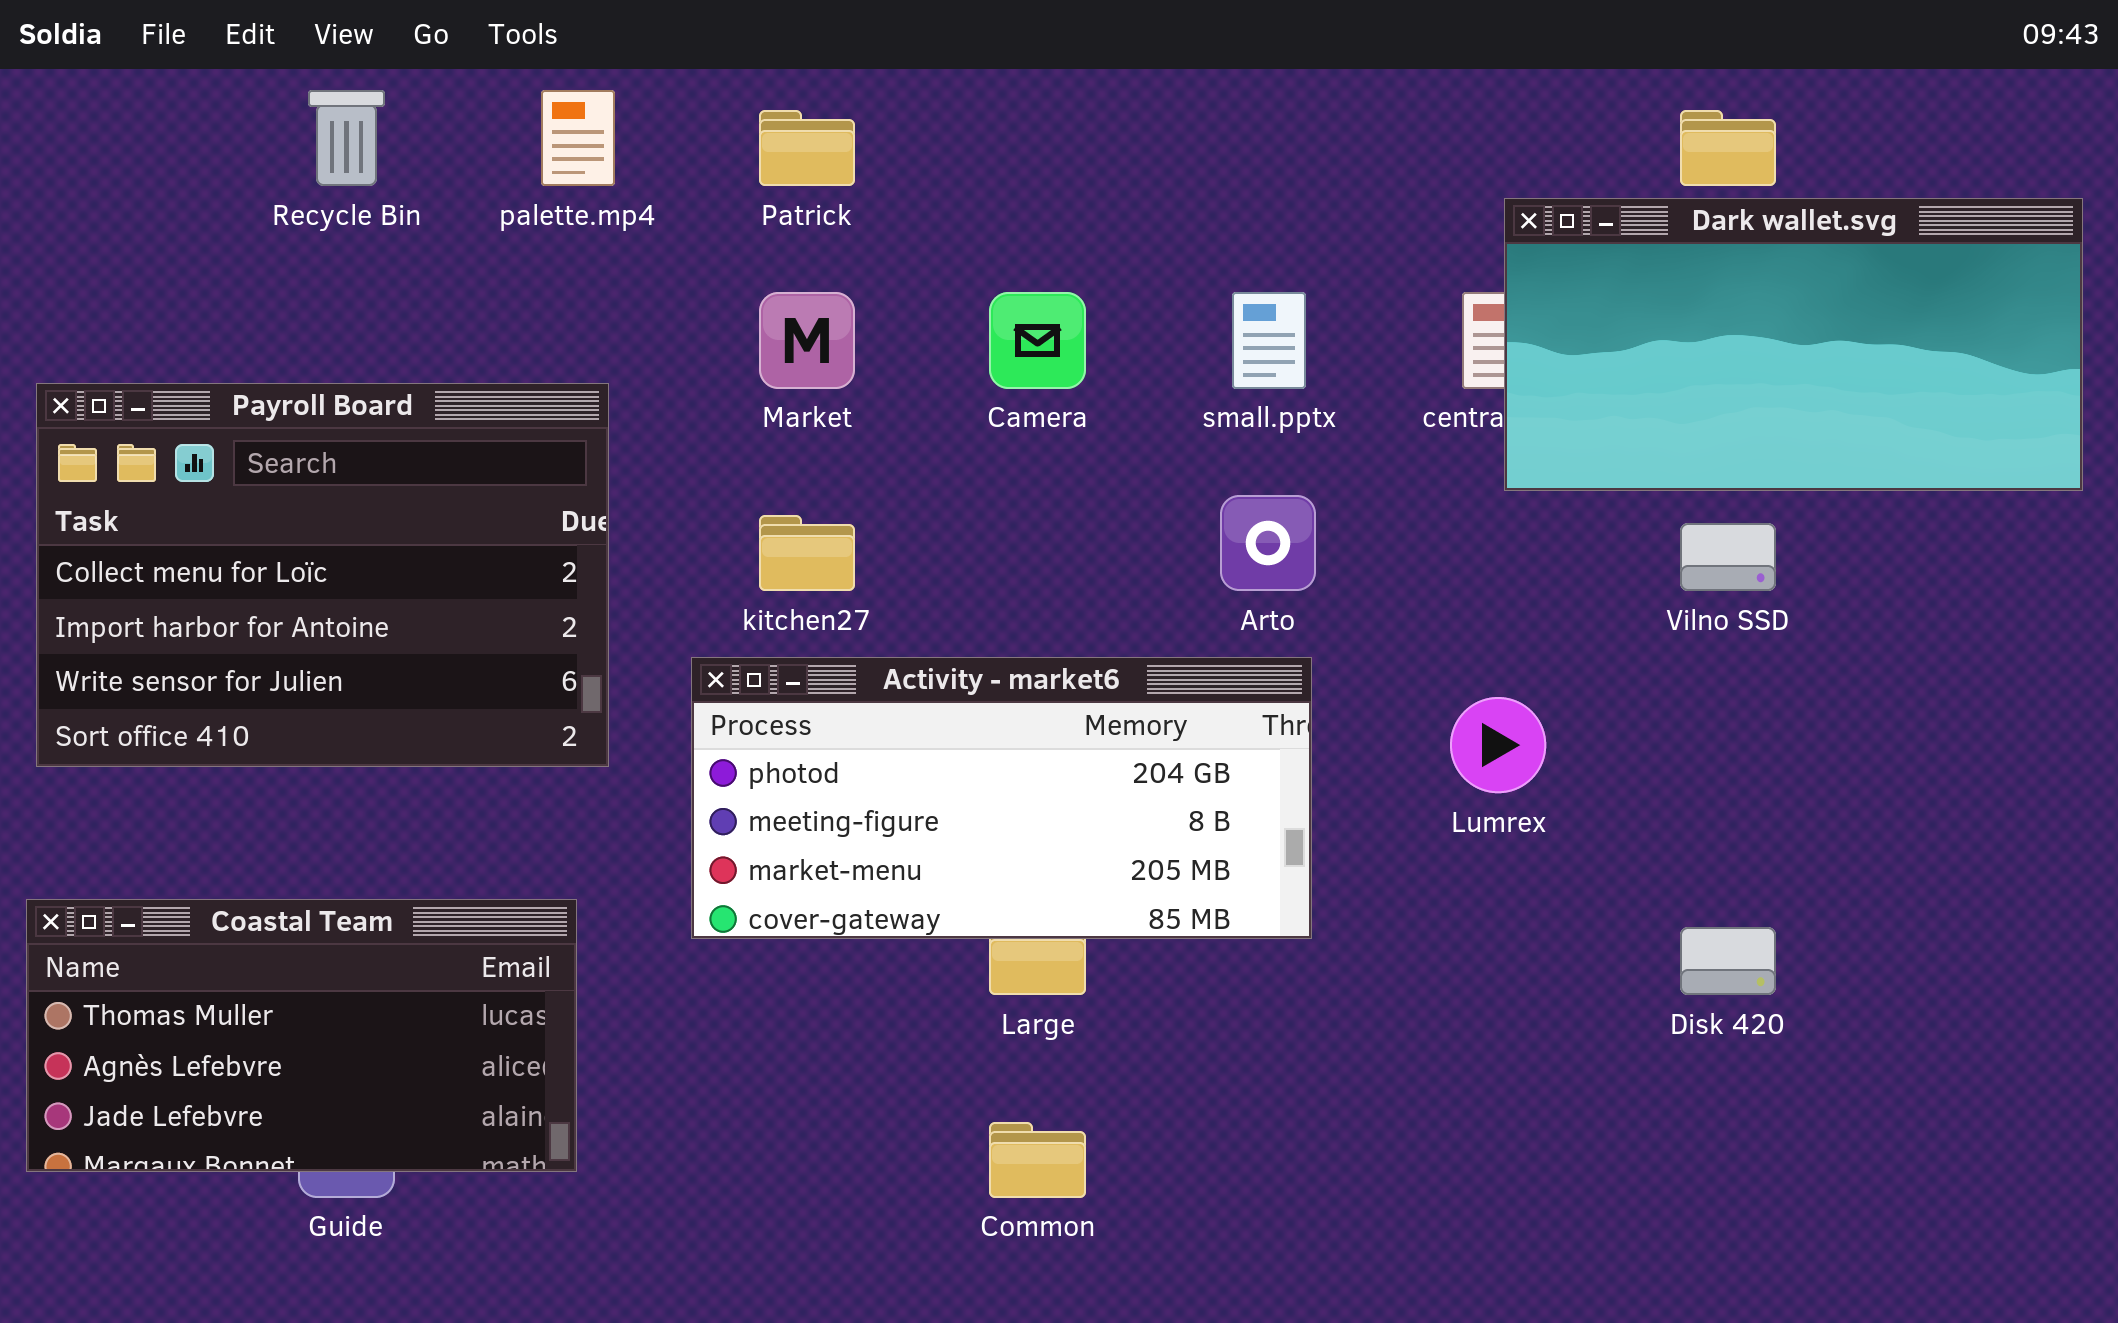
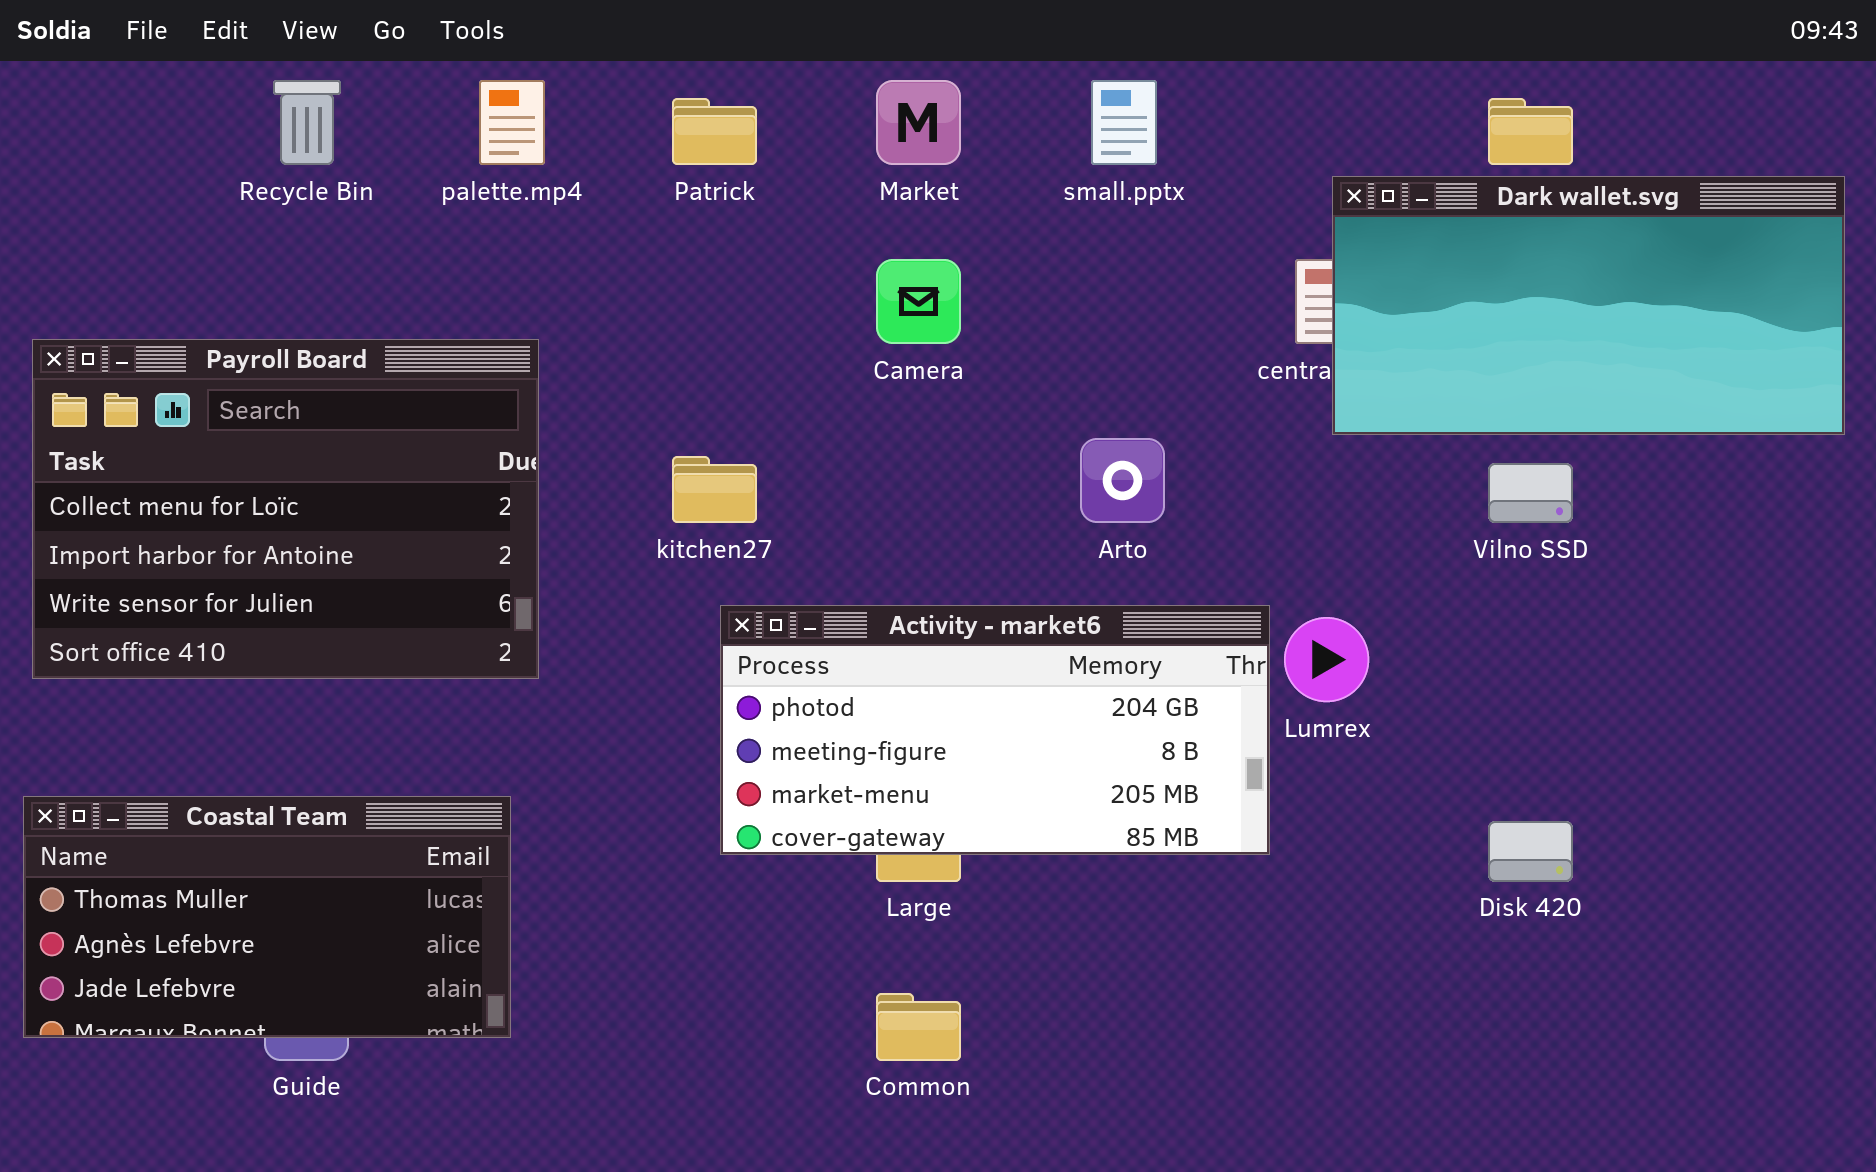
Market: [759,292,855,389] -> [876,80,961,165], moved
small.pptx: [1232,292,1306,389] -> [1091,80,1157,165], moved
Activity - market6: [691,657,1312,939] -> [720,605,1270,855], moved

